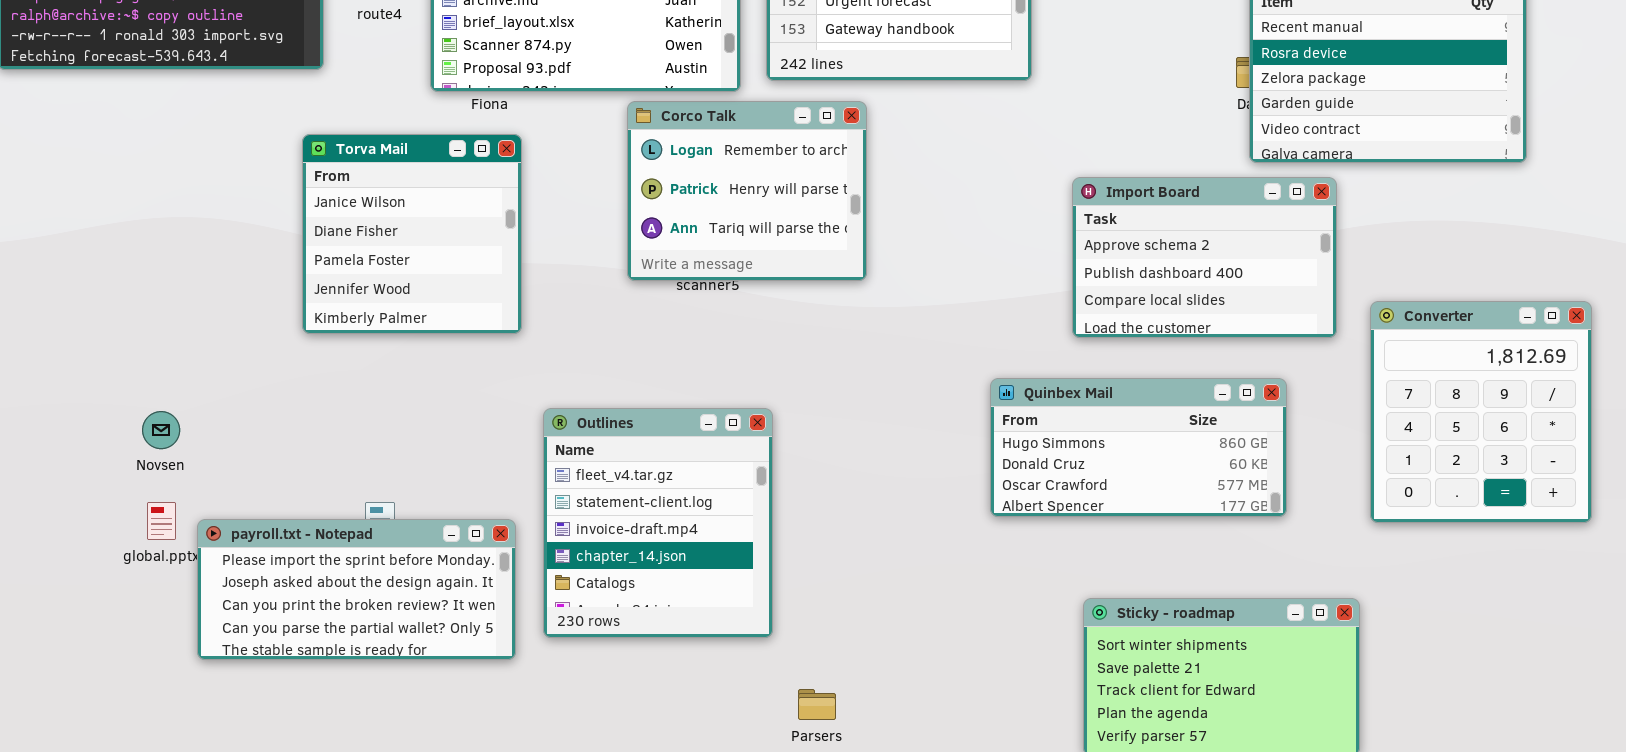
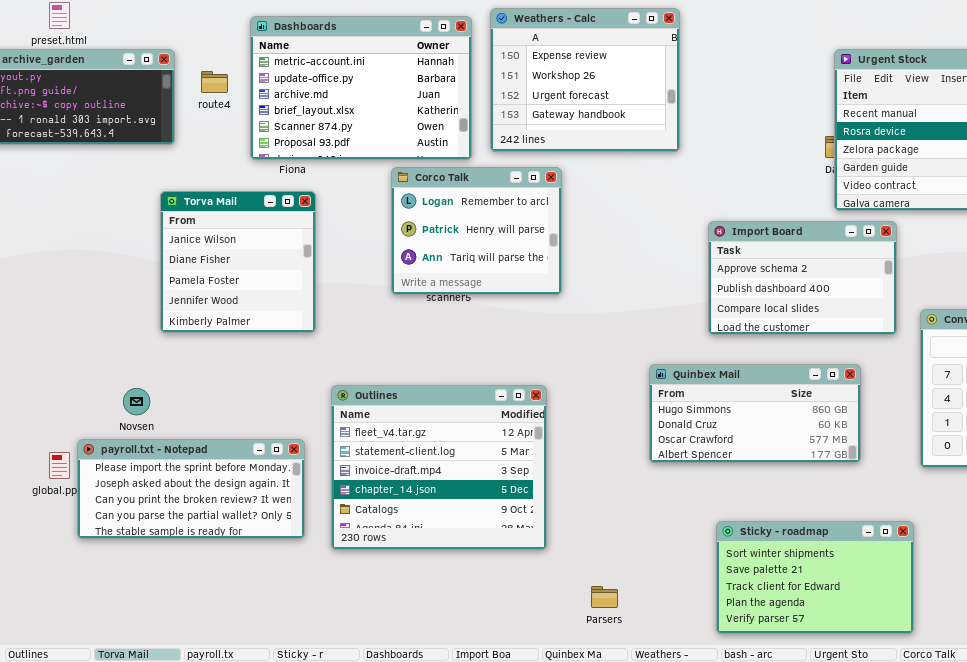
Outlines: [543,408,773,638] -> [331,385,547,550], resized
Novsen: [142,411,180,449] -> [123,388,150,415], moved
payroll.txt - Notepad: [197,519,516,660] -> [77,439,305,539], moved
Parsers: [798,689,836,720] -> [591,586,618,608], moved

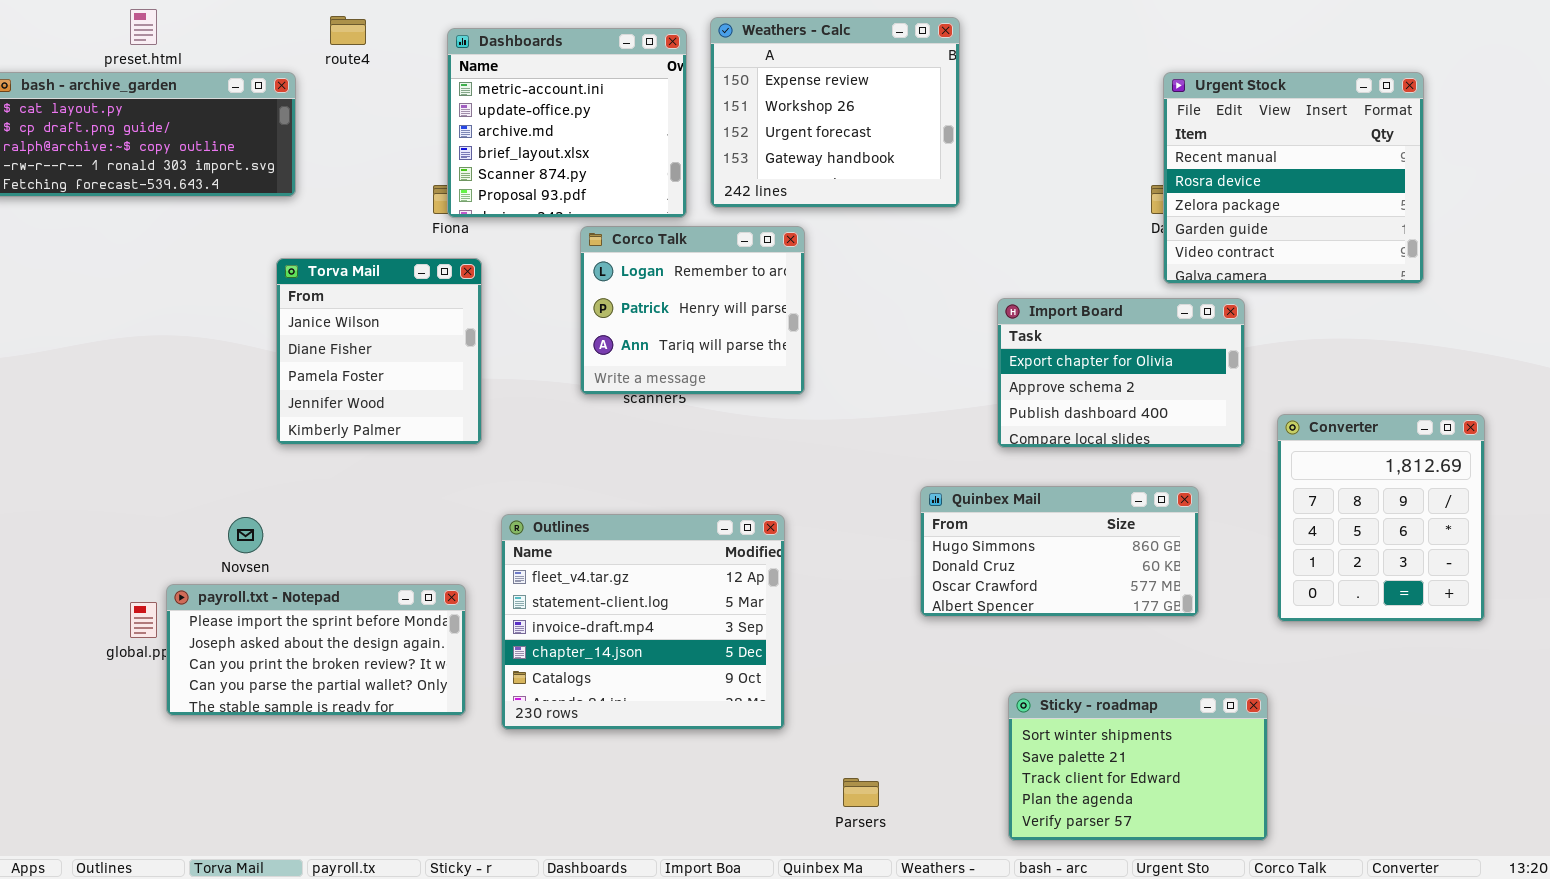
Dashboards: [250,16,472,160] -> [447,28,687,218], resized
route4: [201,71,228,93] -> [330,16,366,45], moved
Import Board: [708,221,897,335] -> [997,298,1245,448], scrolled up 1 row

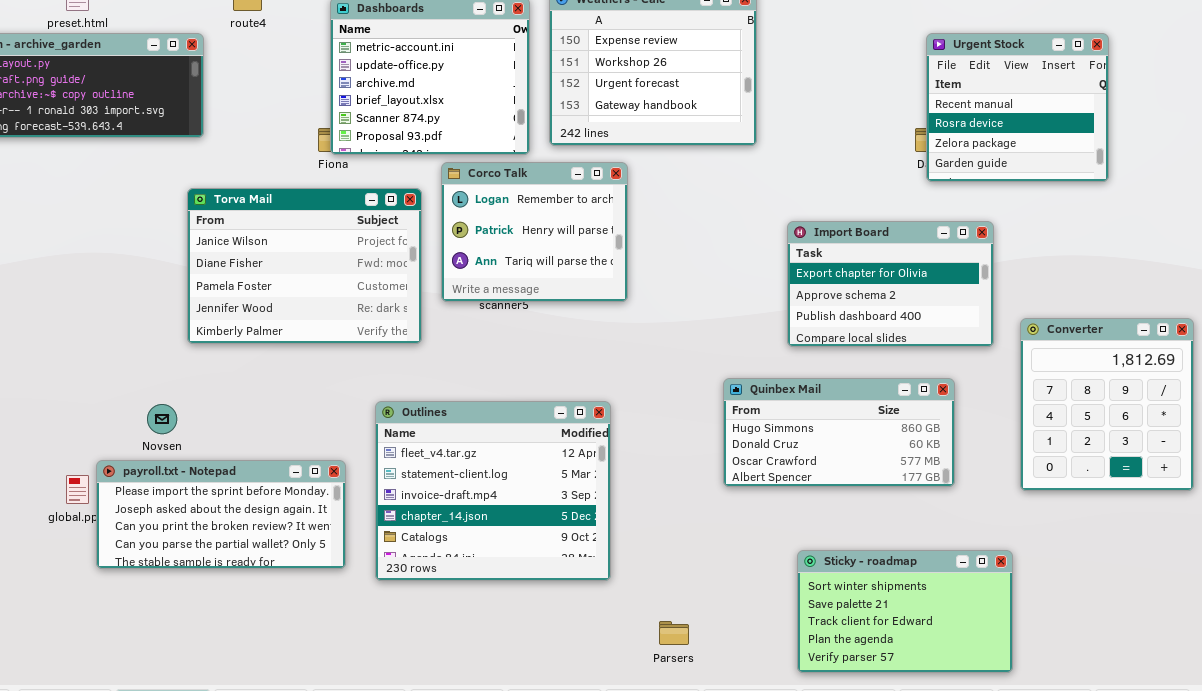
Urgent Stock: [1163,72,1424,284] -> [926,33,1109,182], resized
Torva Mail: [276,258,482,445] -> [187,188,422,344], resized

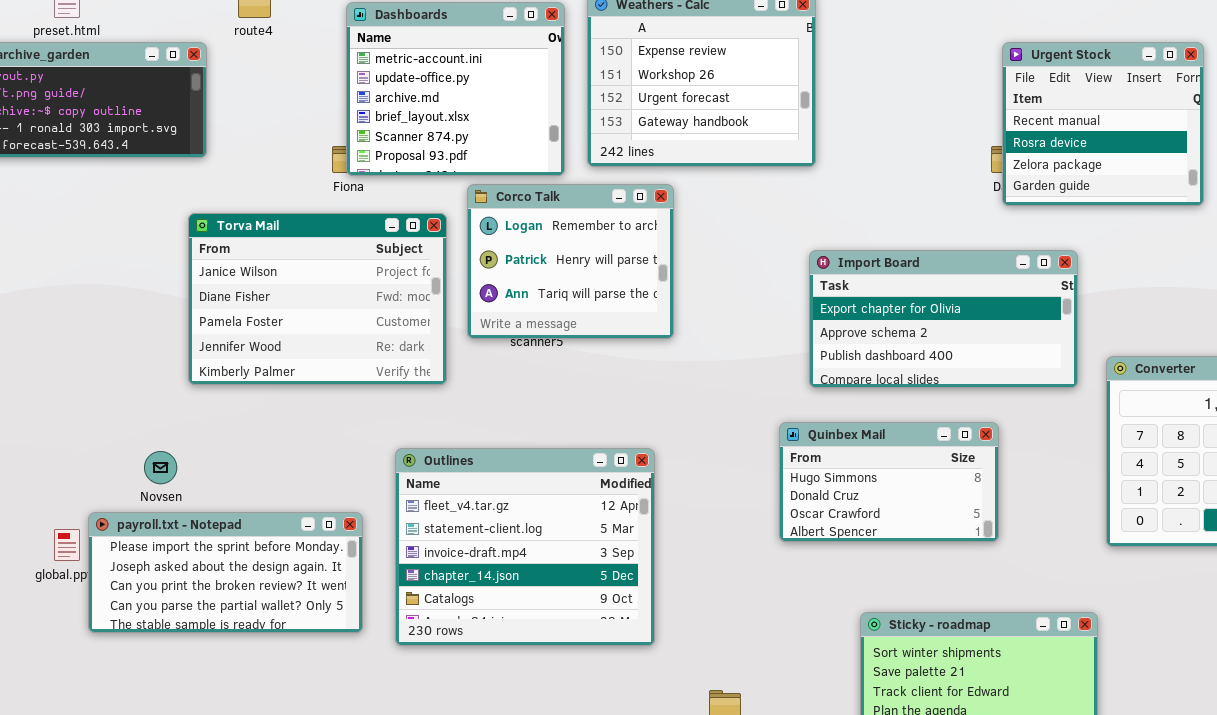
Import Board: [787,221,994,347] -> [809,250,1078,388], resized
Quinbex Mail: [723,378,955,487] -> [779,422,999,542], resized

